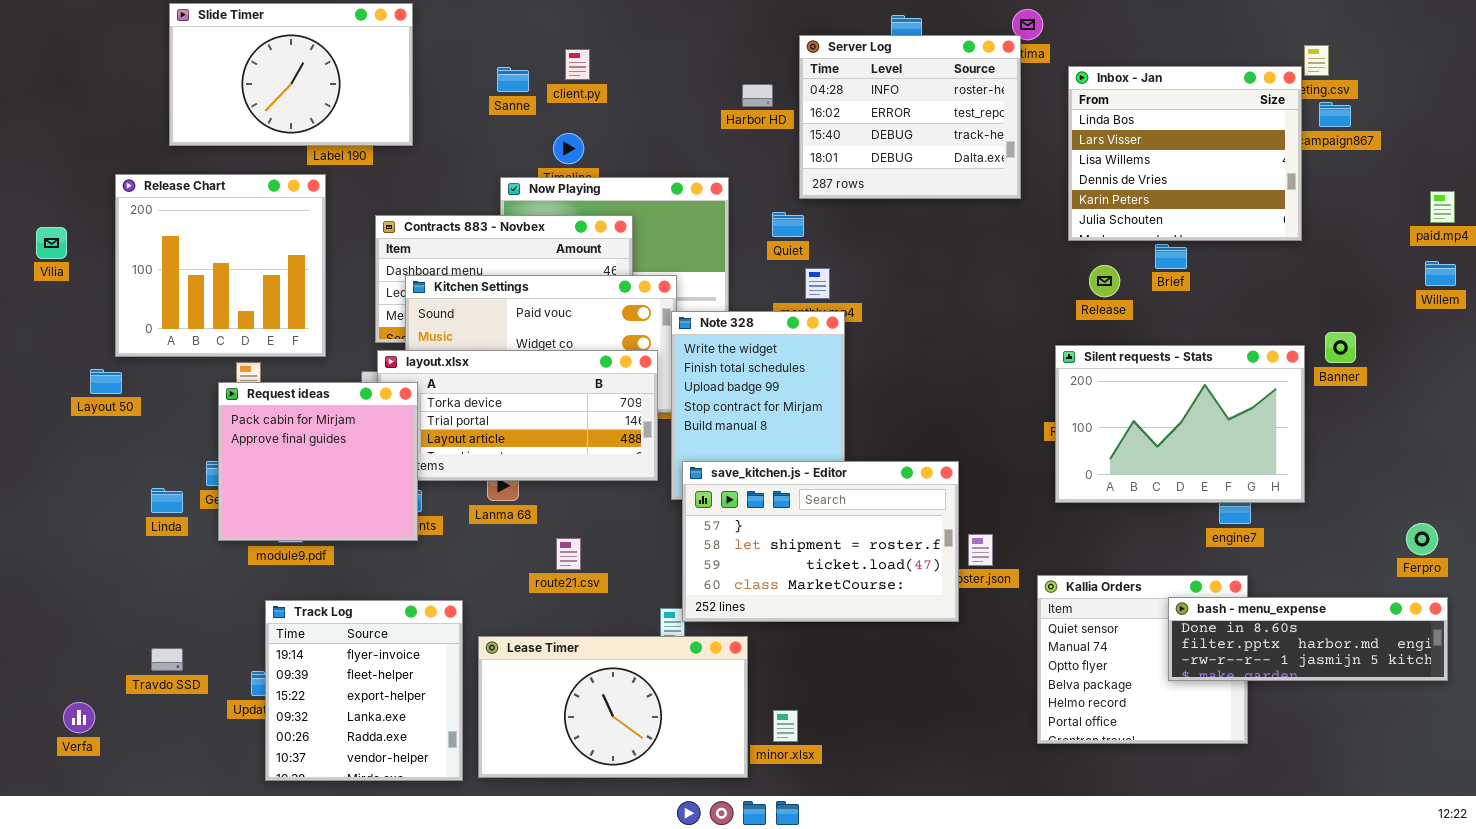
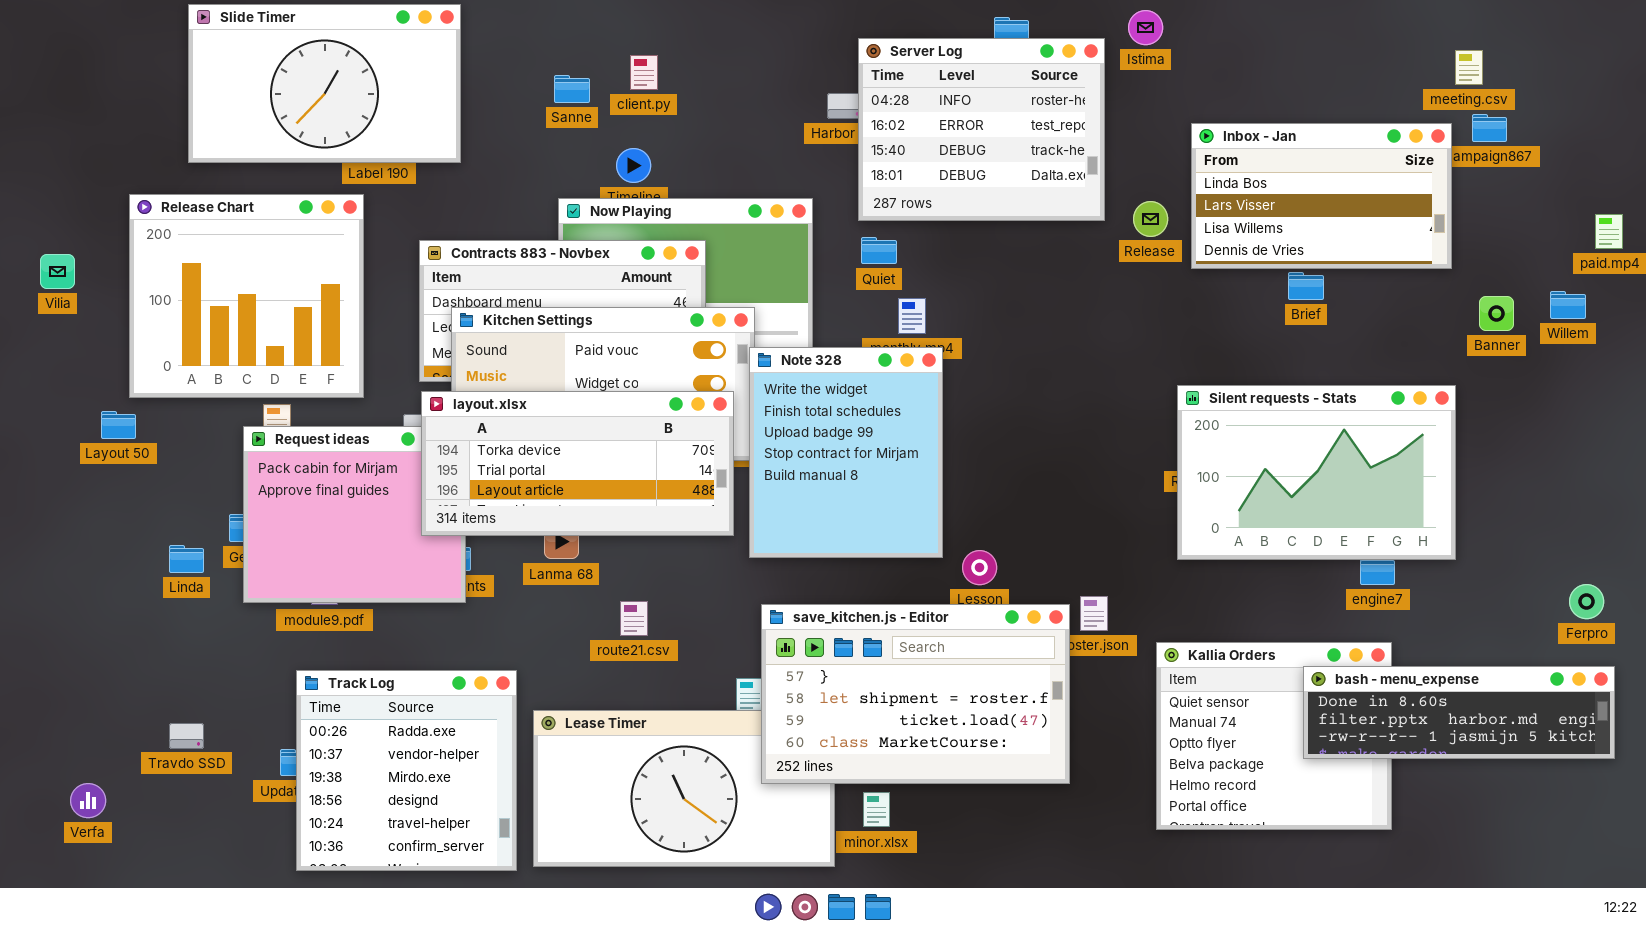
Server Log: [799,35,1021,199] -> [858,38,1105,221], moved
Inbox - Jan: [1068,66,1302,241] -> [1191,123,1452,269], resized
Willem: [1425,261,1456,286] -> [1550,291,1586,319], moved
Release: [1089,265,1120,297] -> [1133,201,1168,237], moved
Banner: [1325,332,1356,363] -> [1479,296,1514,331], moved
layout.xlsx: [377,350,658,481] -> [421,391,734,536], raised
save_kitchen.js - Editor: [682,461,959,622] -> [761,604,1070,784], moved
Track Log: [265,600,463,781] -> [296,670,517,871], scrolled down 4 rows

